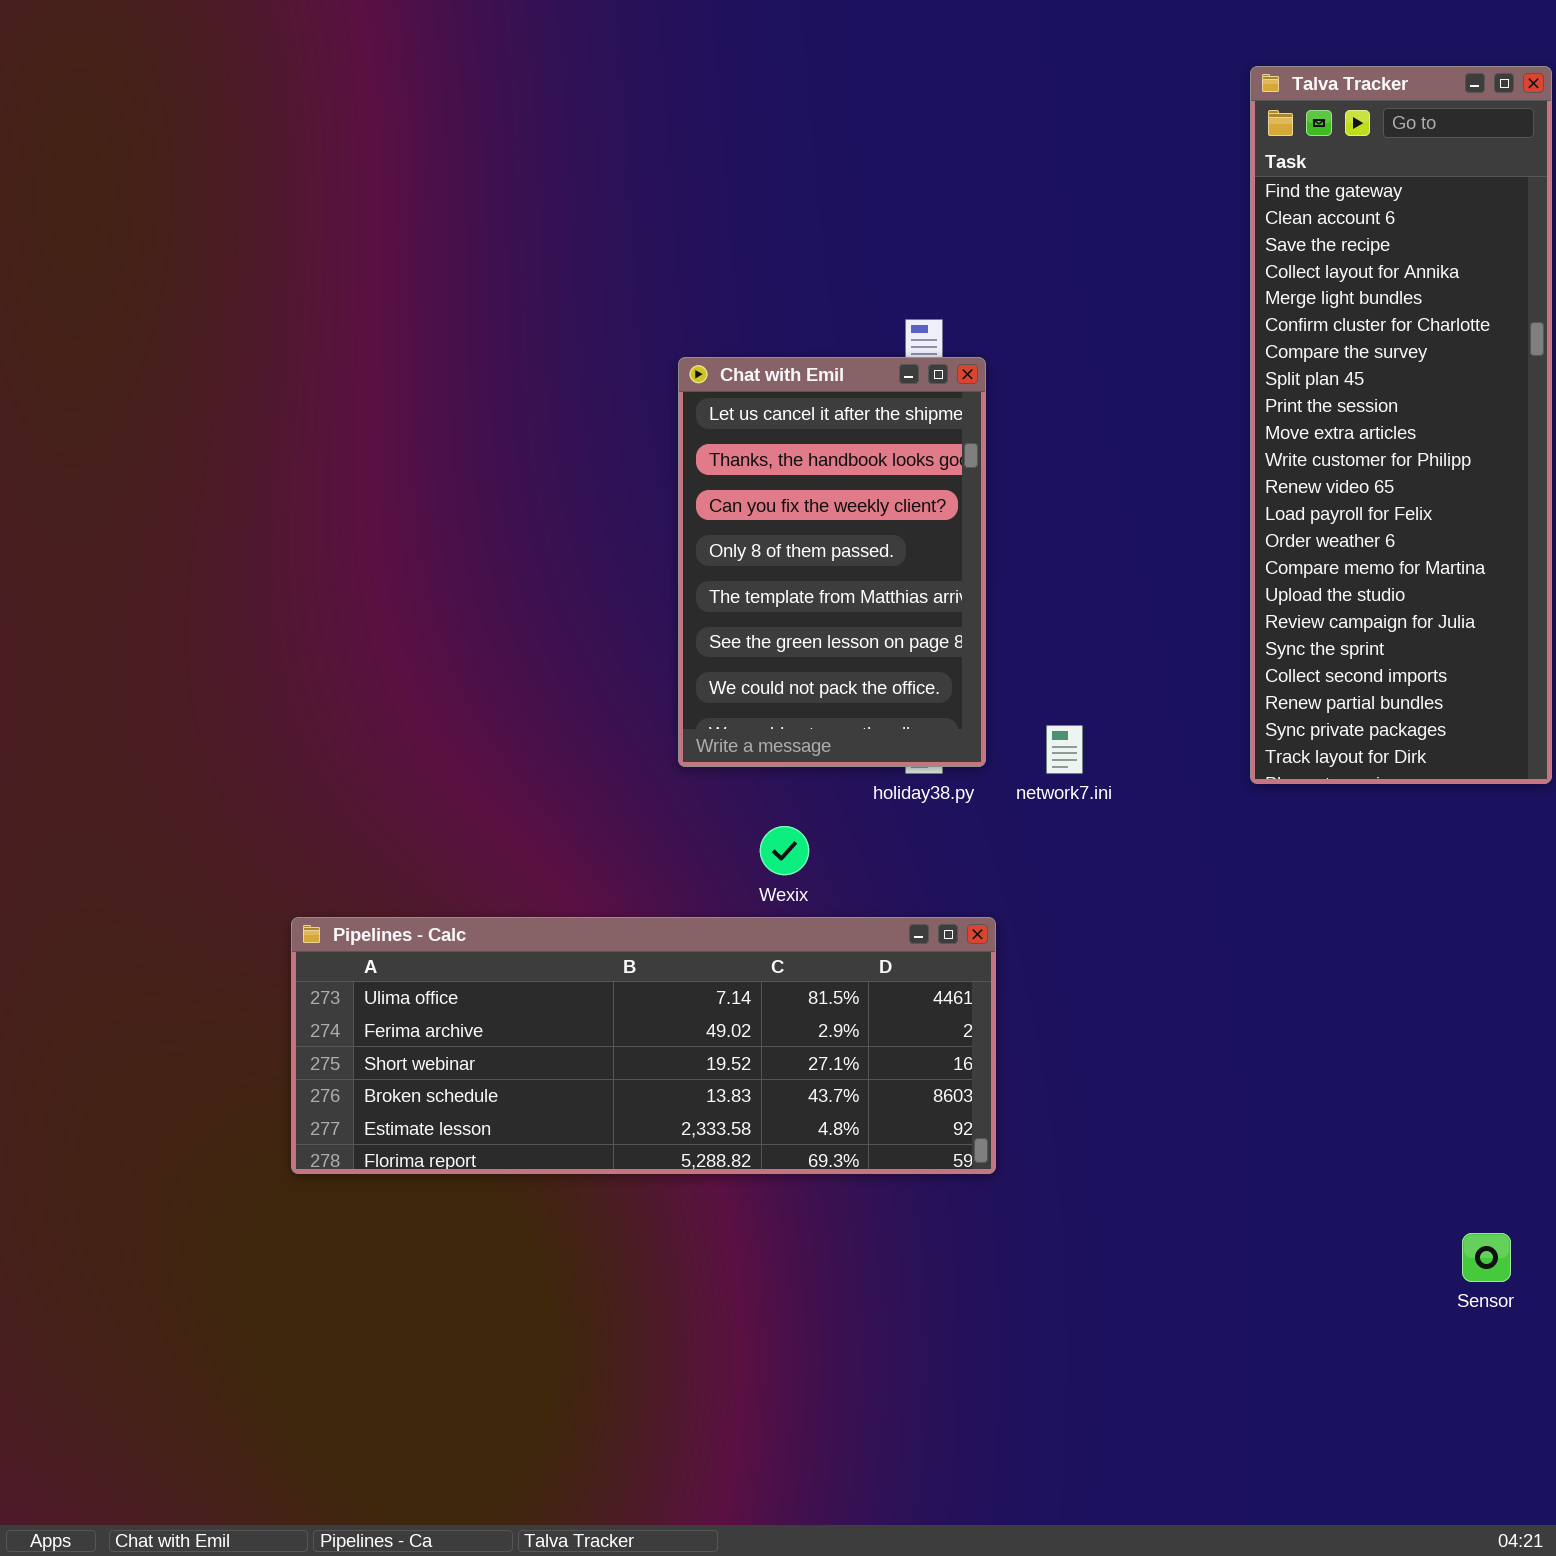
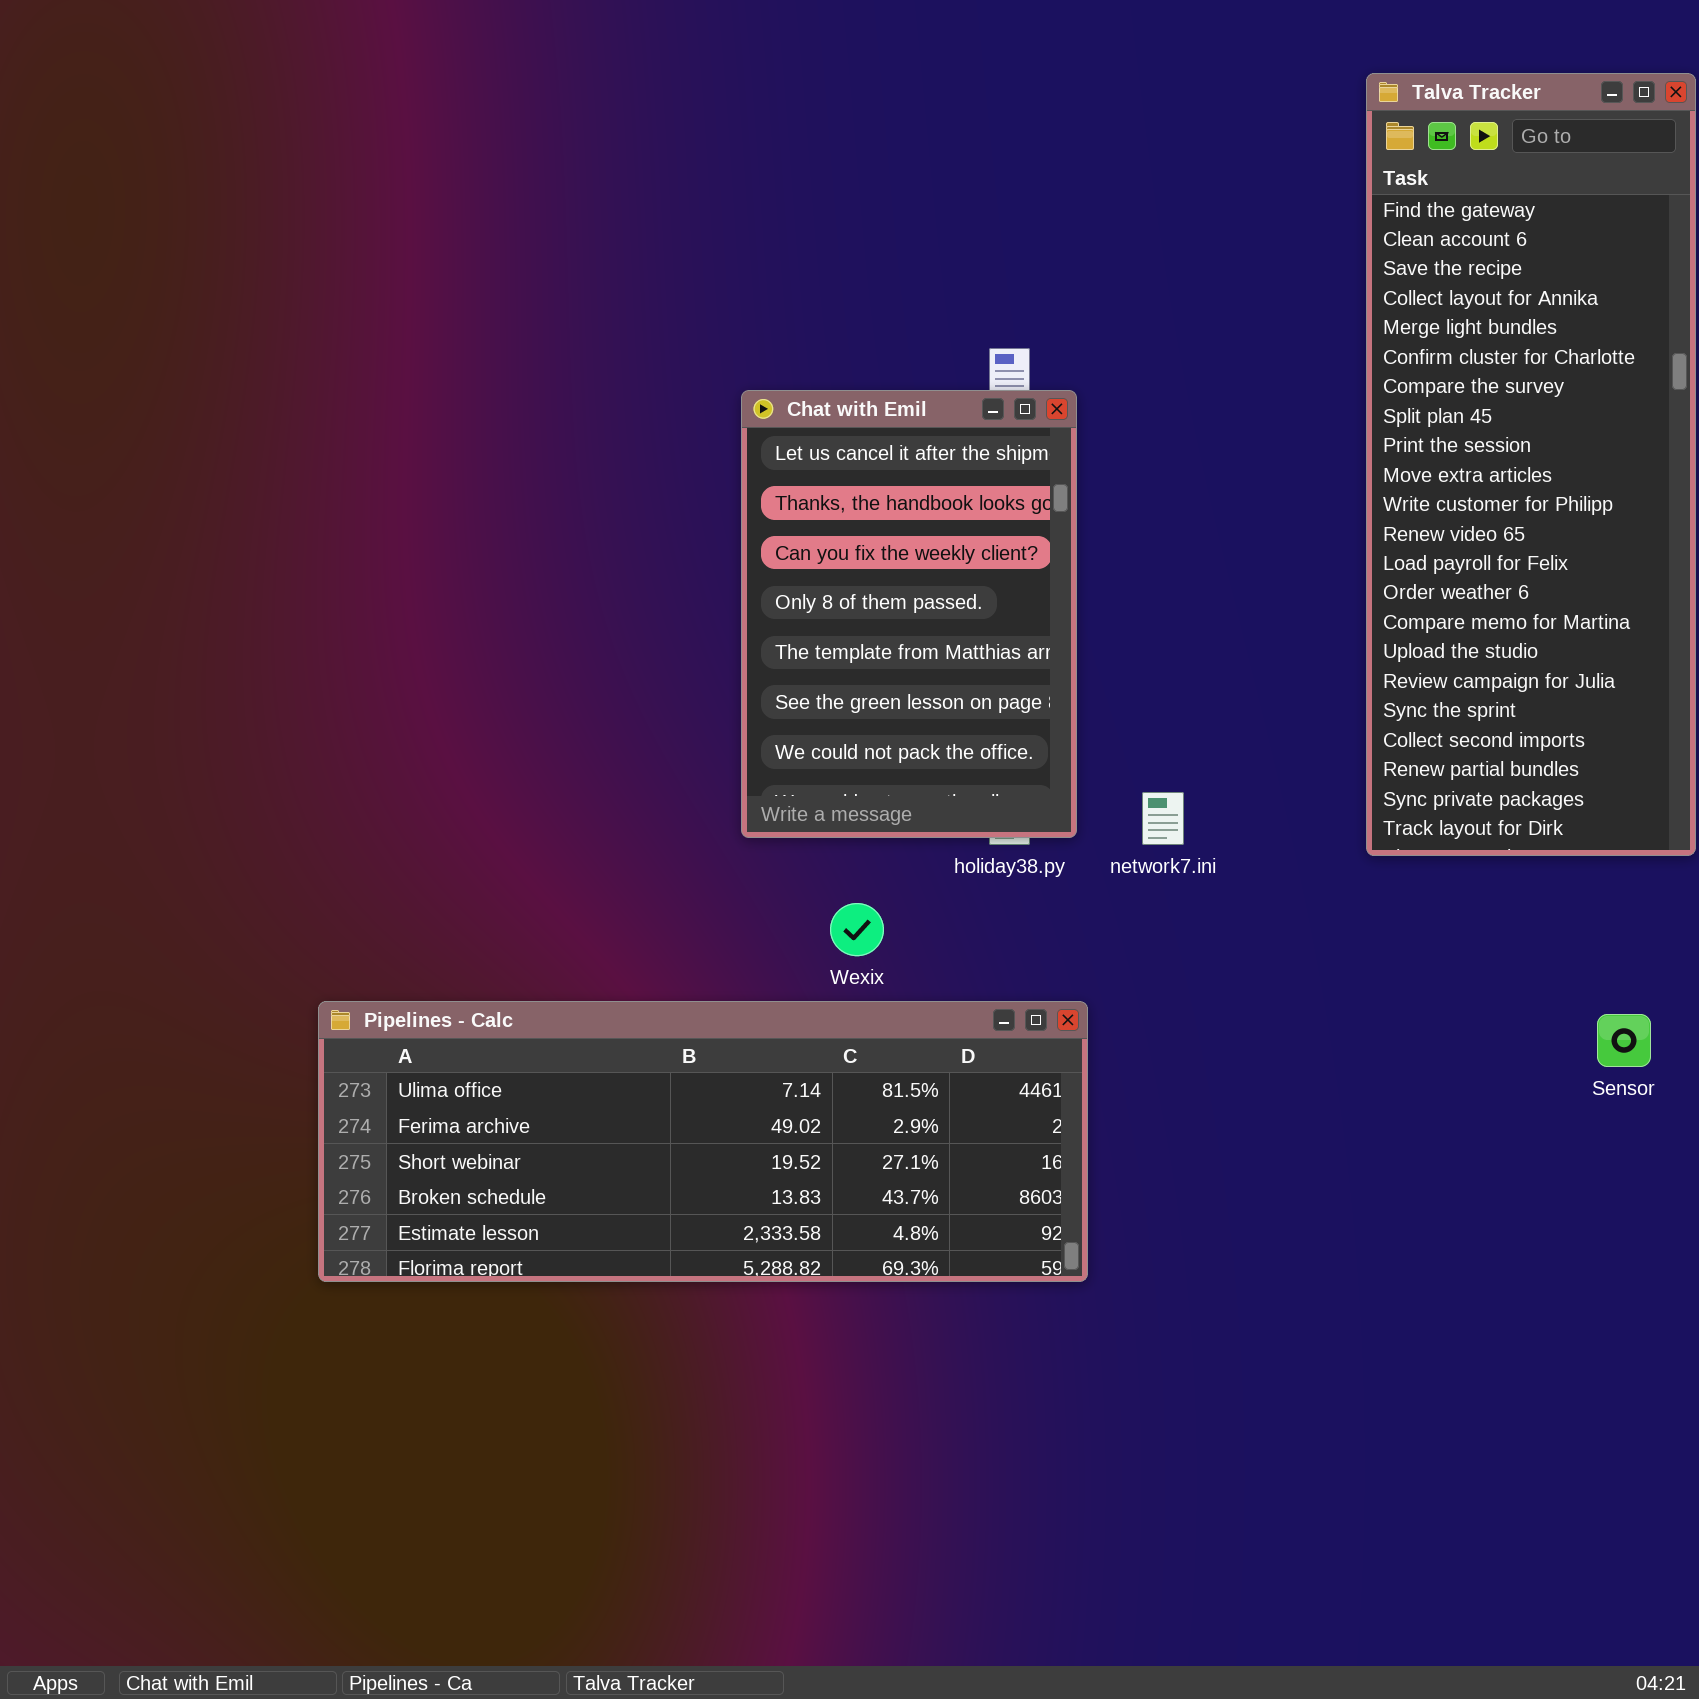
Sensor: [1462,1233,1511,1282] -> [1597,1014,1651,1067], moved

